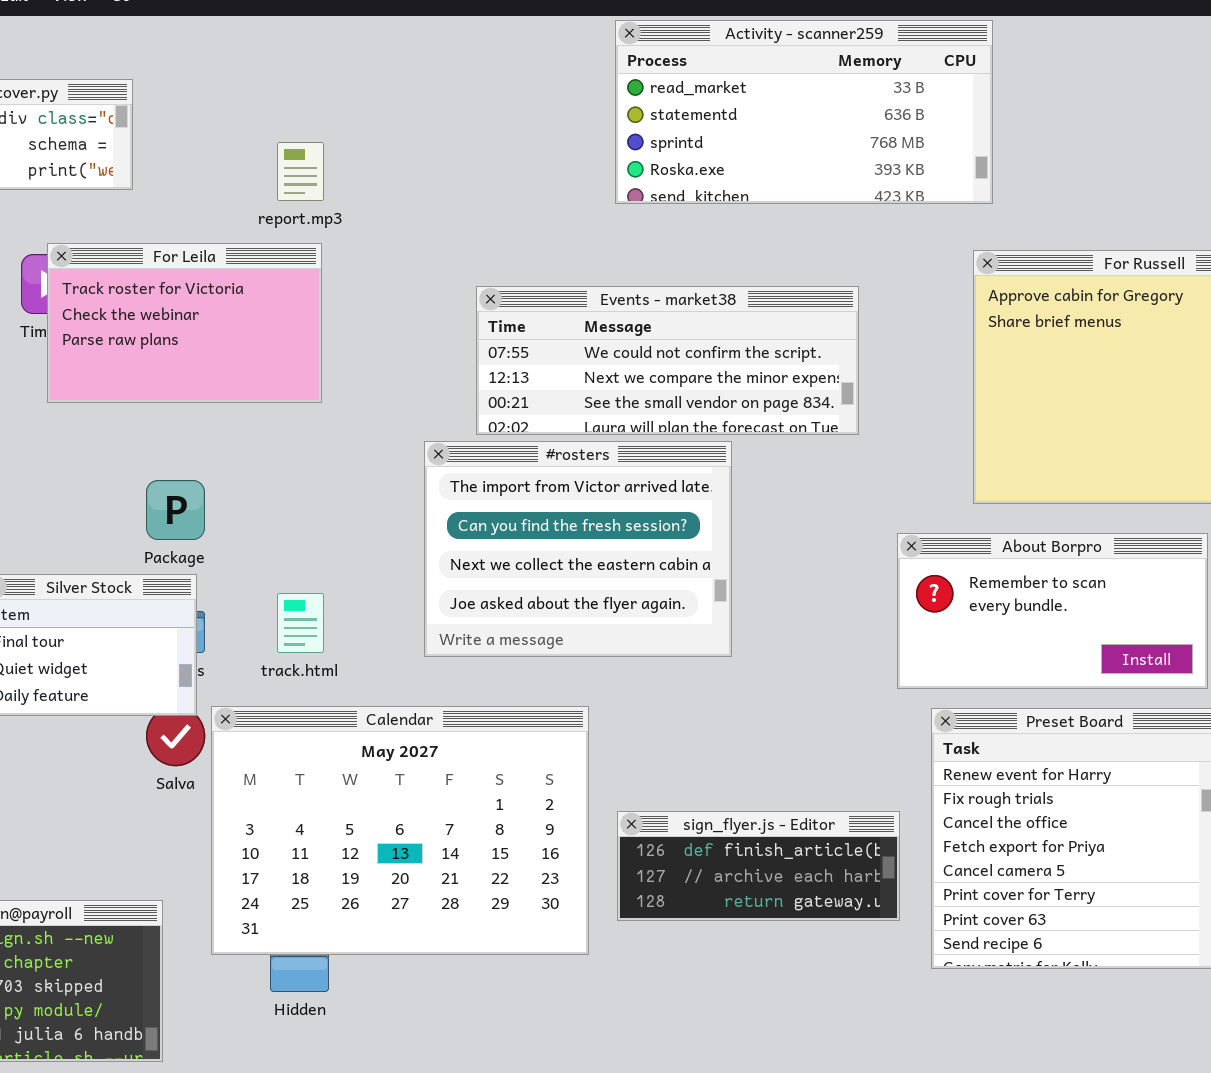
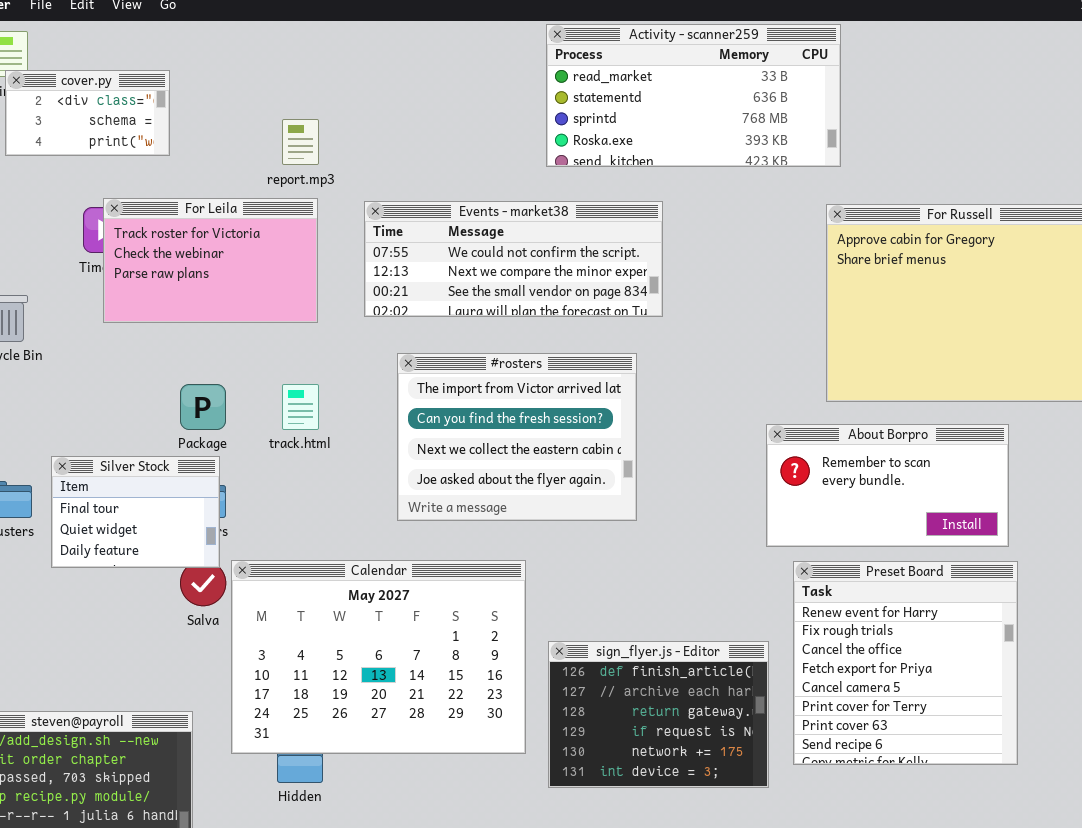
Events - market38: [476,286,859,435] -> [364,201,663,317], moved
track.html: [277,593,324,653] -> [282,384,319,430], moved
sign_flyer.js - Editor: [617,811,900,921] -> [548,641,769,788], resized

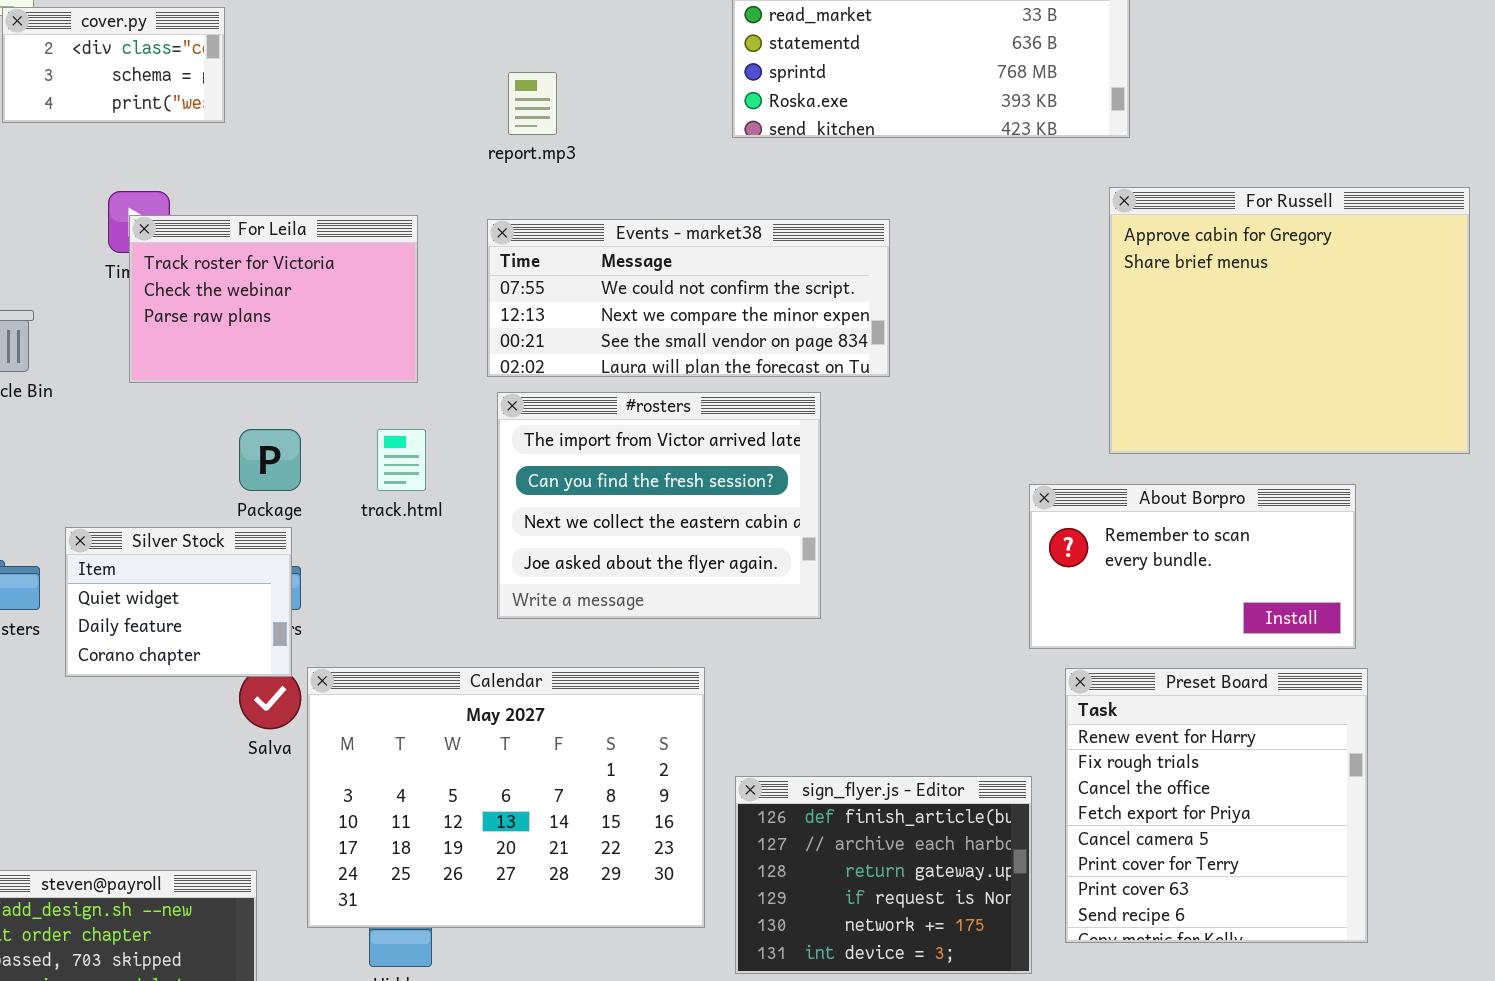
report.mp3: [282,119,319,165] -> [508,72,557,135], moved
For Leila: [103,198,318,323] -> [129,215,418,383], moved
Events - market38: [364,201,663,317] -> [487,219,890,377], moved
#rosters: [397,353,637,521] -> [497,392,821,619], moved
Silver Stock: [51,456,220,568] -> [65,527,292,677], scrolled down 1 row

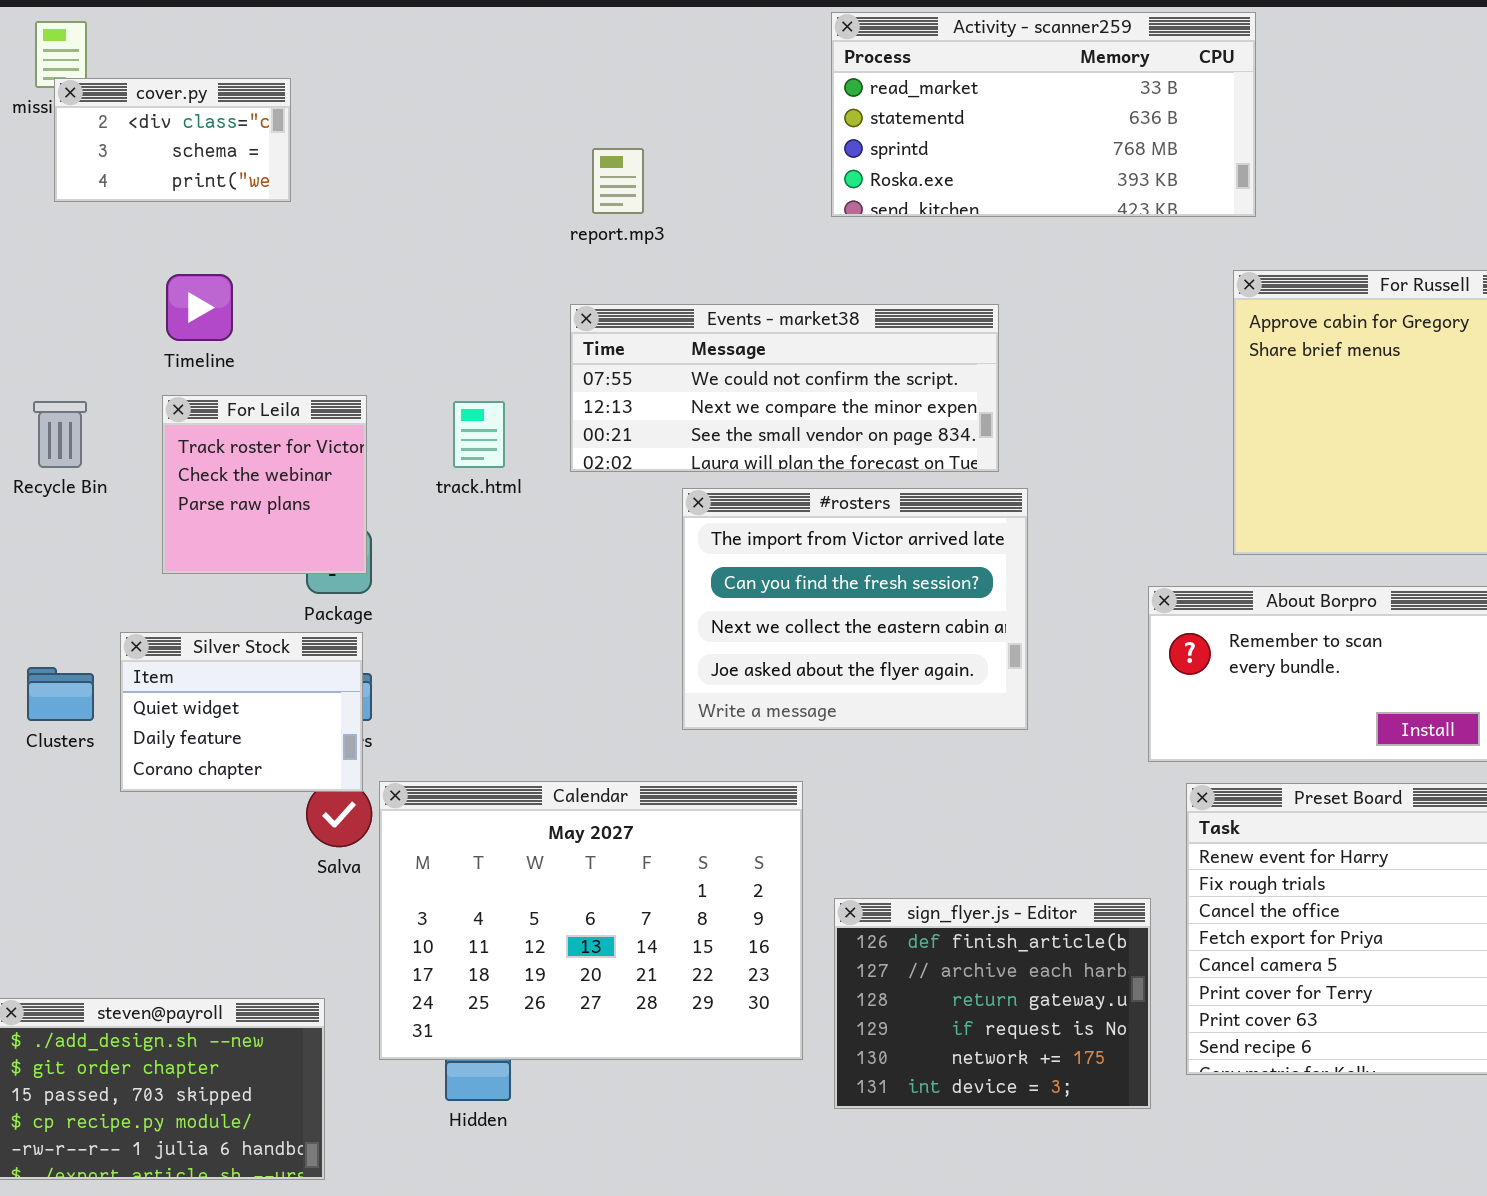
For Leila: [129,215,418,383] -> [162,395,367,574], moved, resized
#rosters: [497,392,821,619] -> [682,488,1028,730], moved
track.html: [377,429,426,491] -> [453,401,505,468], moved

